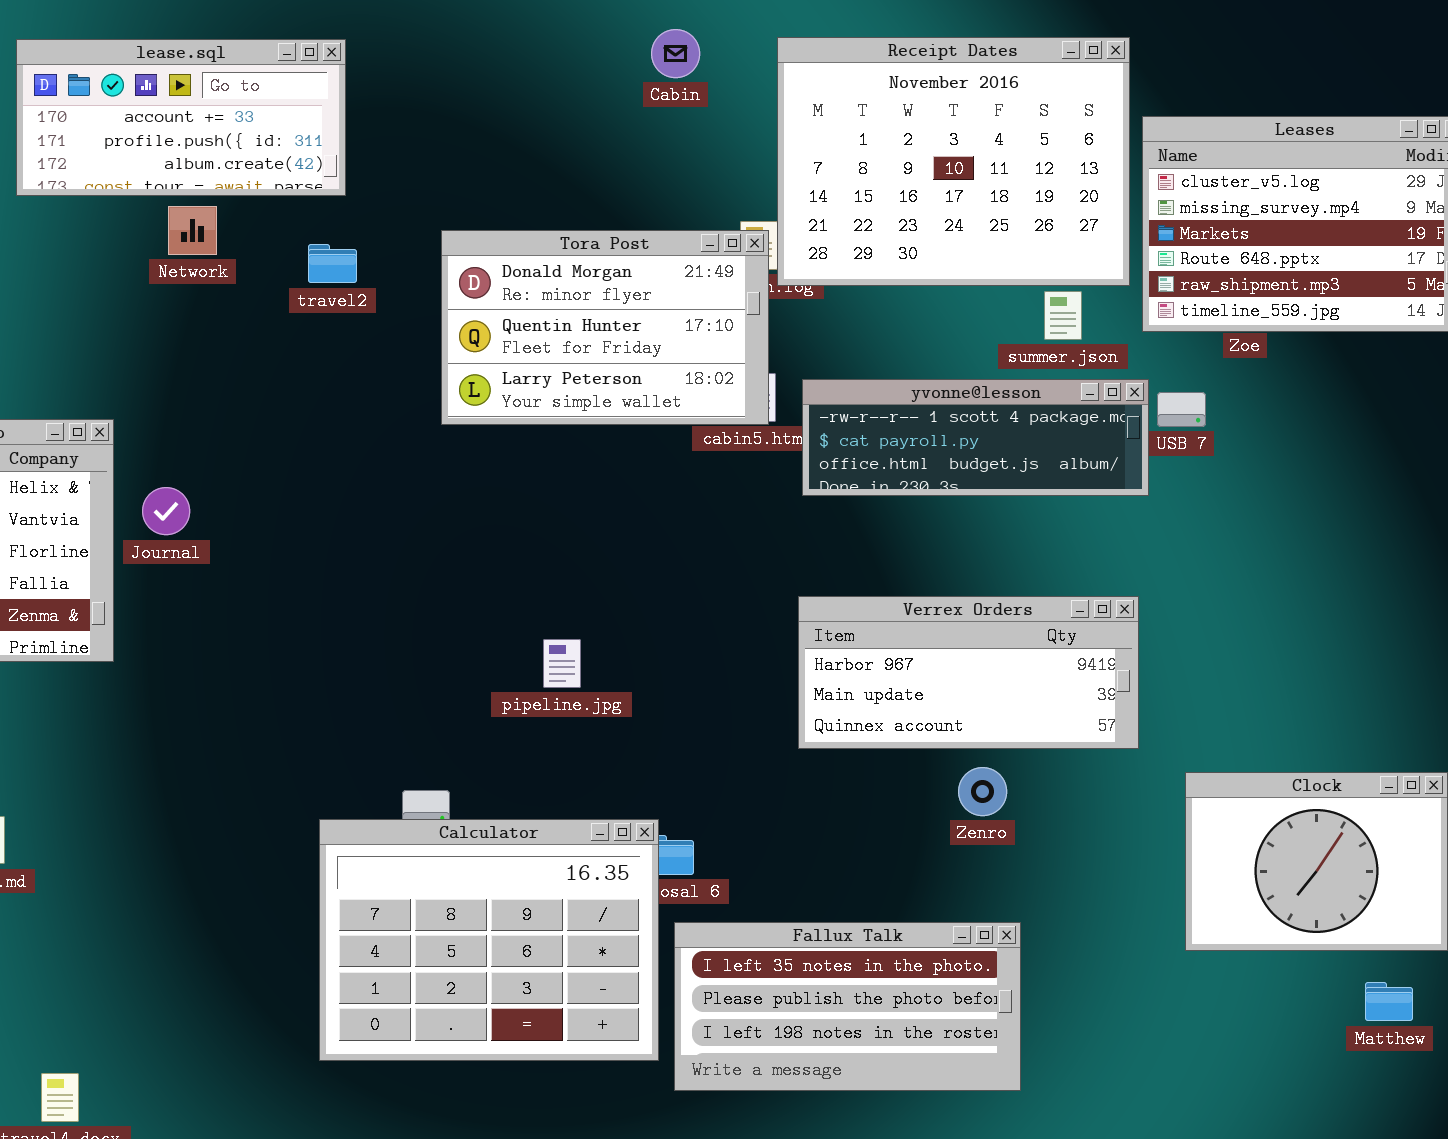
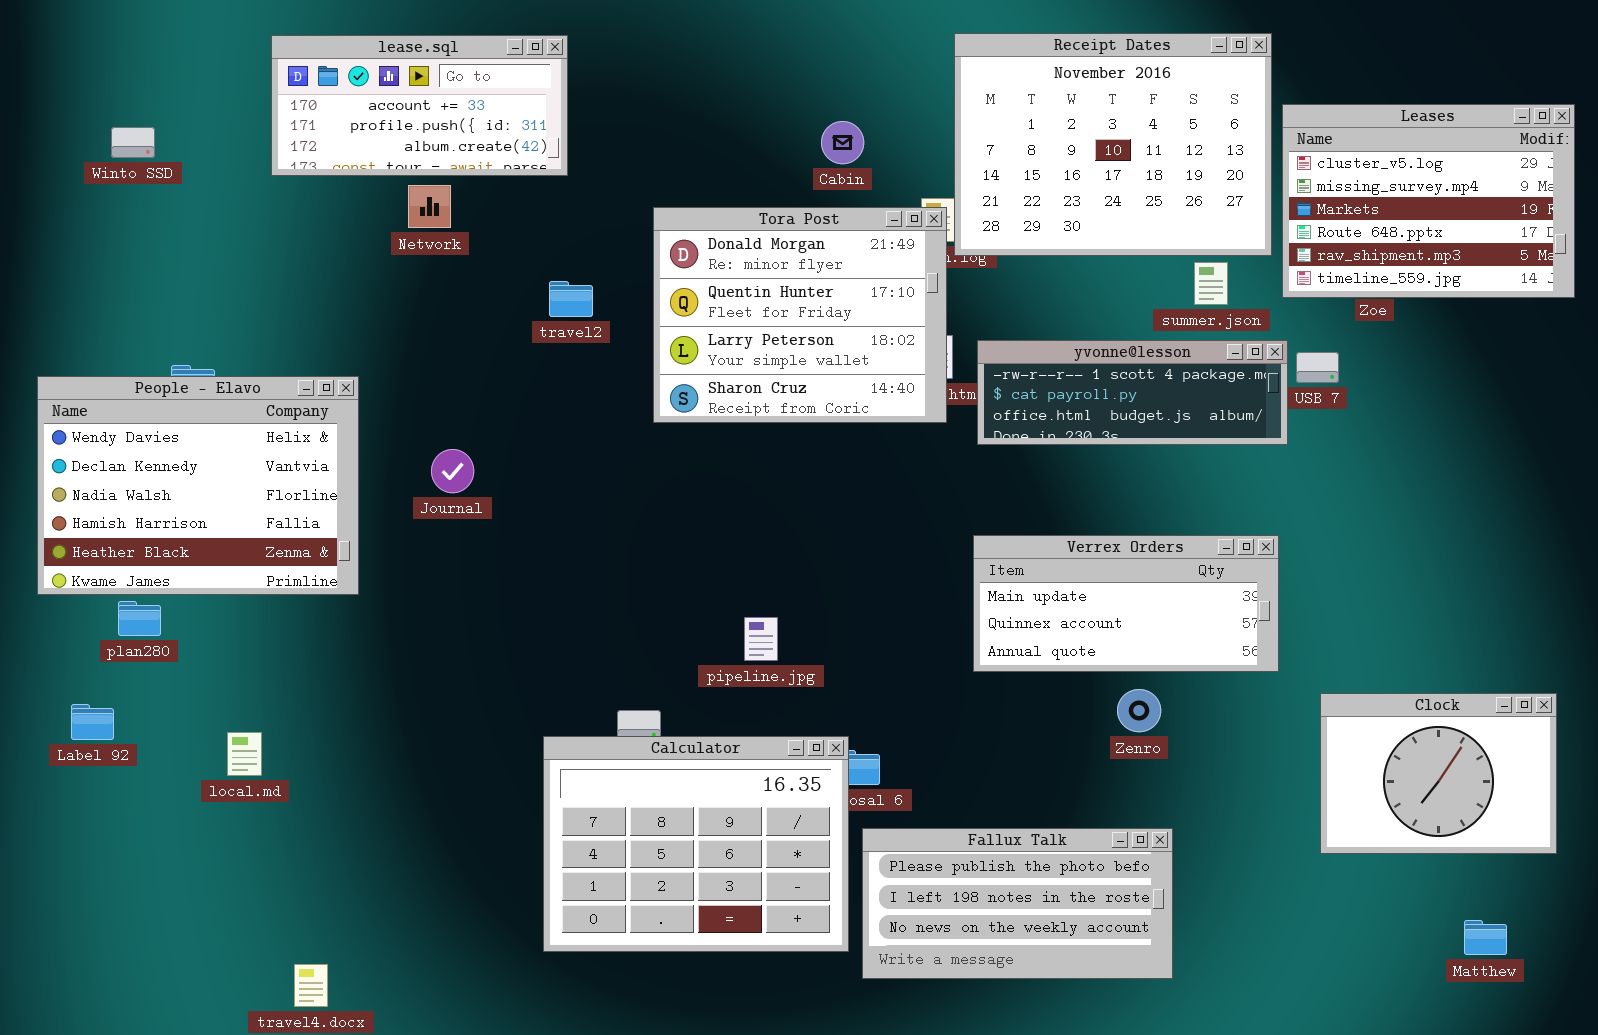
Cabin: [651,29,700,78] -> [821,121,864,164], moved
Tora Post: [441,230,769,425] -> [653,207,947,423], resized
travel2: [308,244,357,283] -> [549,281,593,317], moved
Journal: [142,487,190,535] -> [431,449,474,493], moved
Verrex Orders: [798,596,1139,749] -> [973,535,1279,672], scrolled down 1 row
pipeline.jpg: [543,639,581,688] -> [744,617,778,661], moved
Fallux Talk: [674,922,1021,1091] -> [862,828,1173,979], scrolled down 1 row
Matthew: [1365,982,1413,1021] -> [1464,920,1507,955], moved

